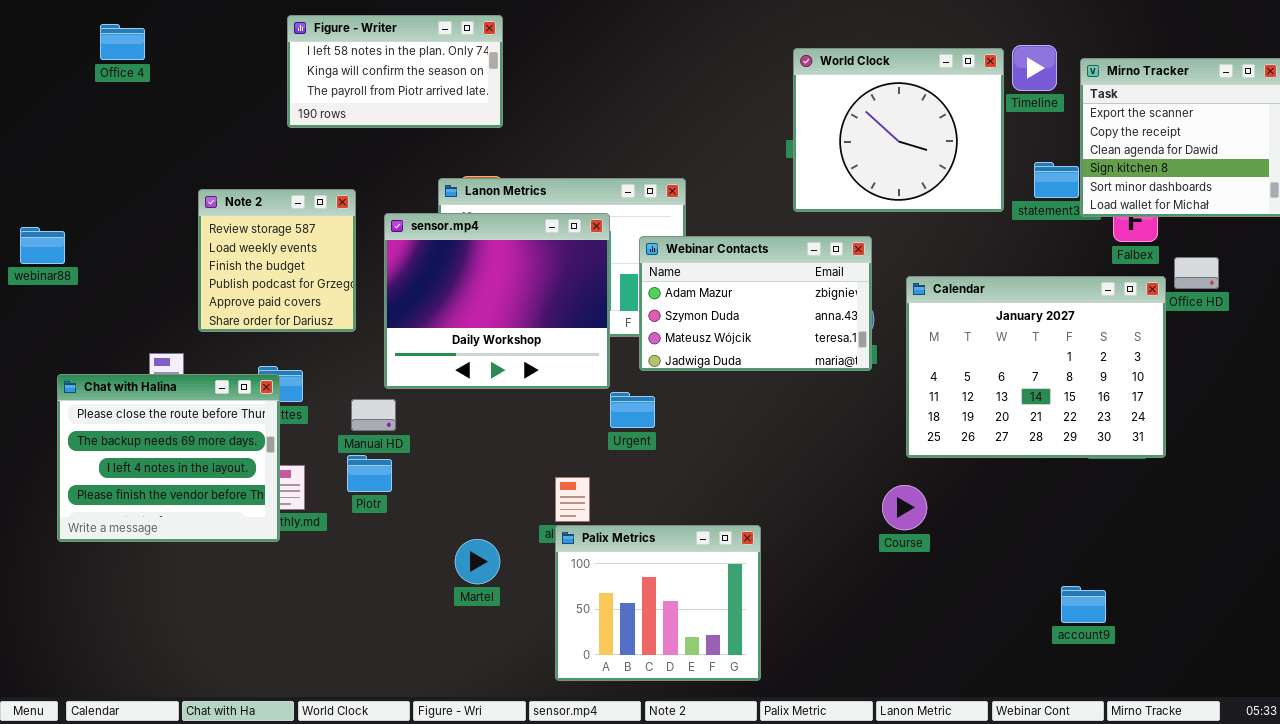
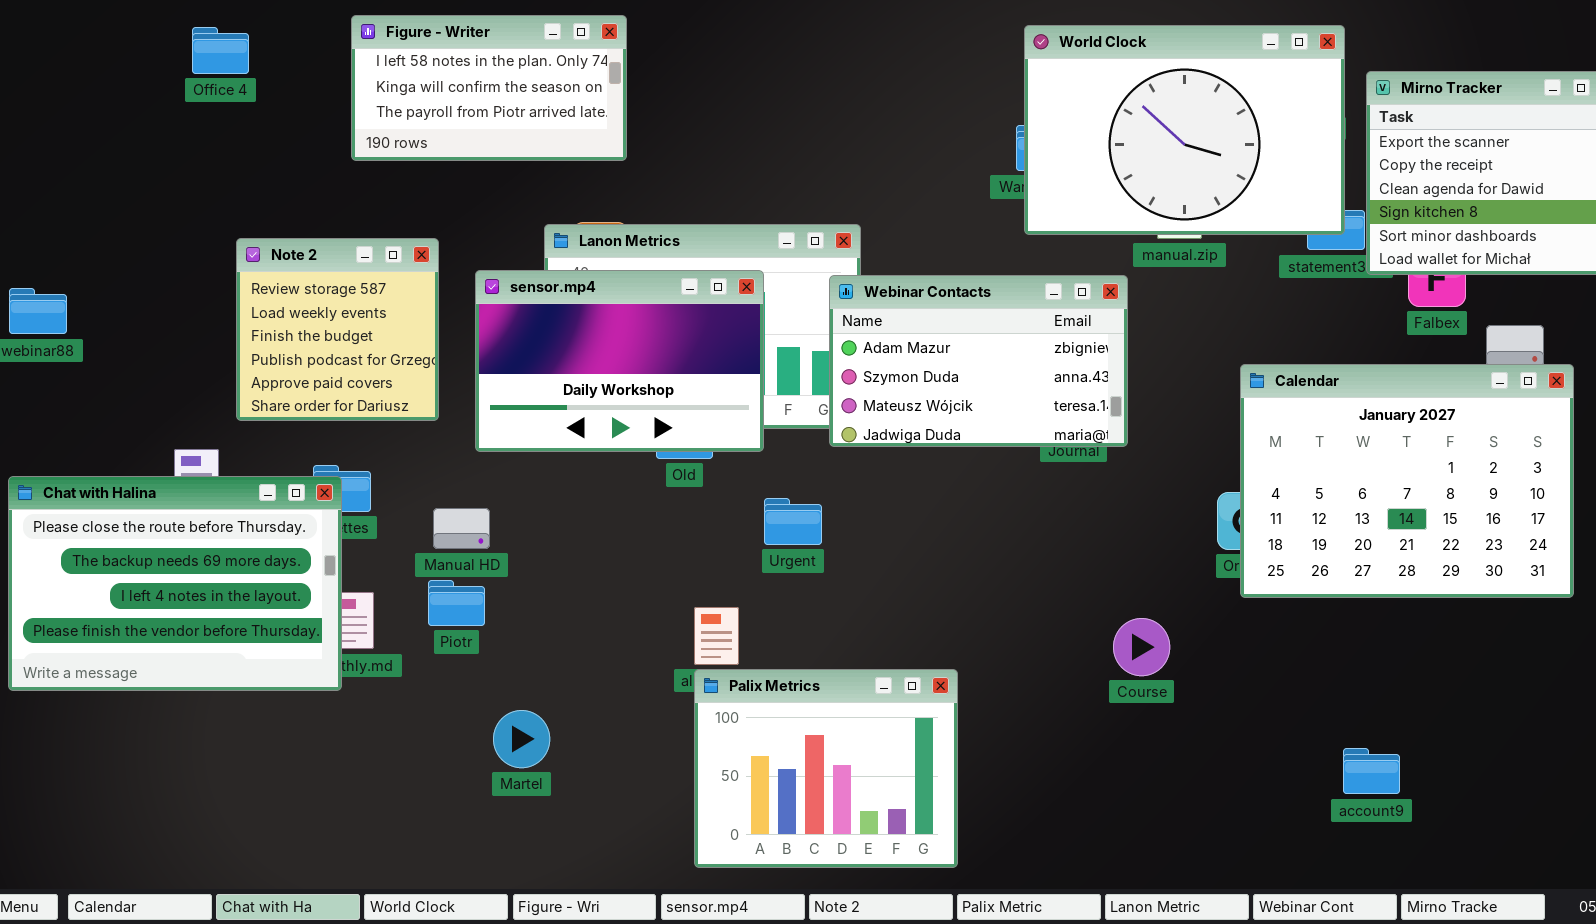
Office 4: [100,24,145,60] -> [192,27,249,74], moved
World Clock: [793,48,1004,212] -> [1024,25,1345,235], moved, resized
sensor.mp4: [384,213,610,389] -> [475,270,764,452], resized
Webinar Contacts: [639,236,872,371] -> [829,275,1128,447], moved
Calendar: [906,276,1166,458] -> [1240,364,1574,598], moved
Chat with Halina: [57,374,280,542] -> [8,476,342,691], resized
Martel: [455,539,500,584] -> [493,710,550,768], moved

